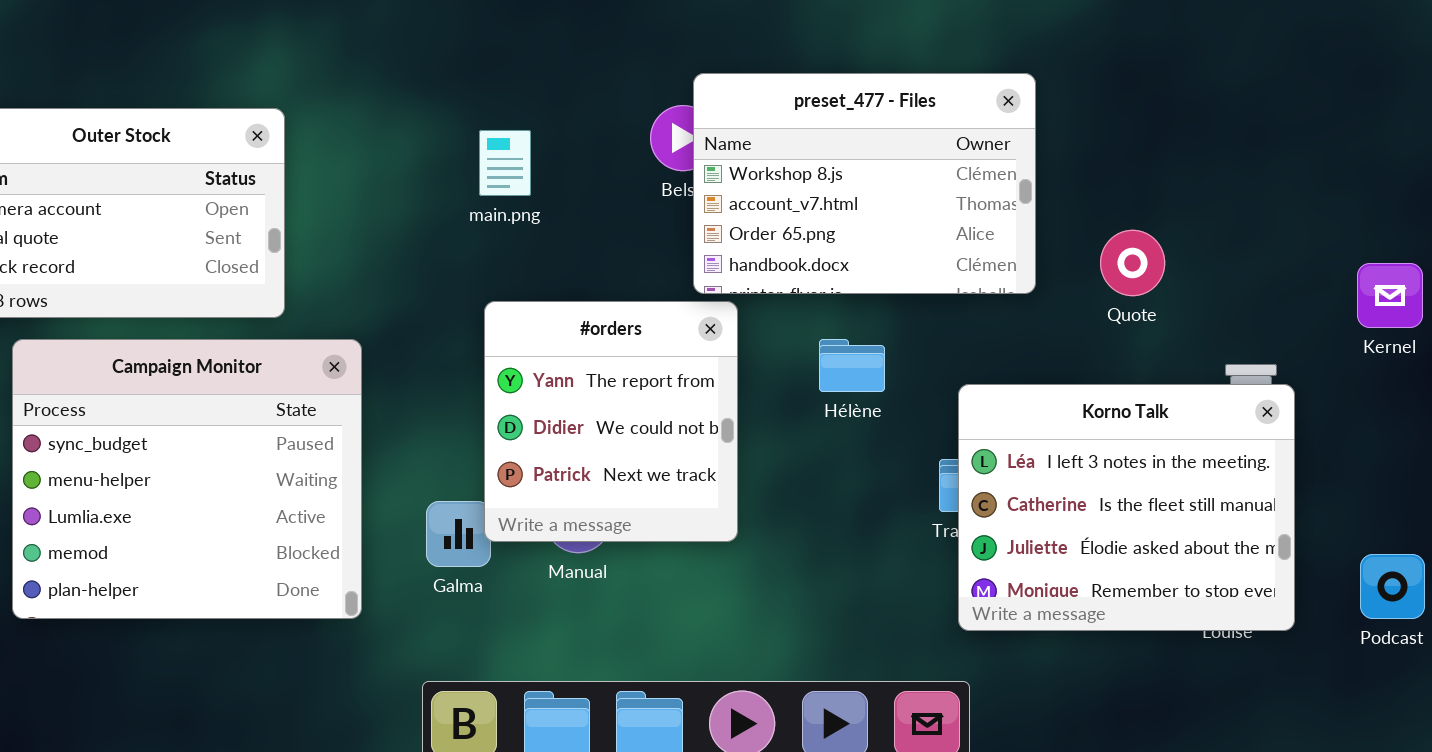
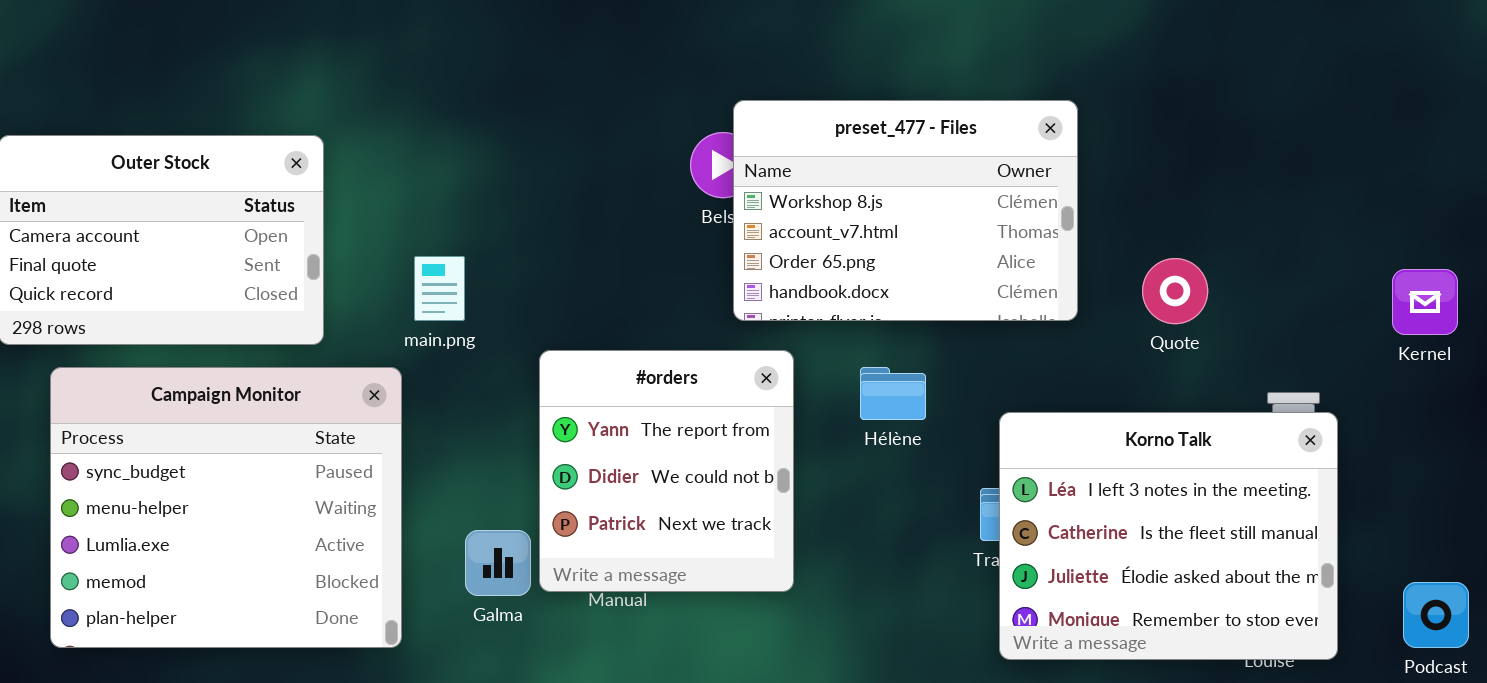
main.png: [479,130,531,196] -> [414,256,465,321], moved
Kernel: [1357,263,1423,328] -> [1392,269,1458,335], moved
#orders: [484,301,738,542] -> [539,350,794,592], moved

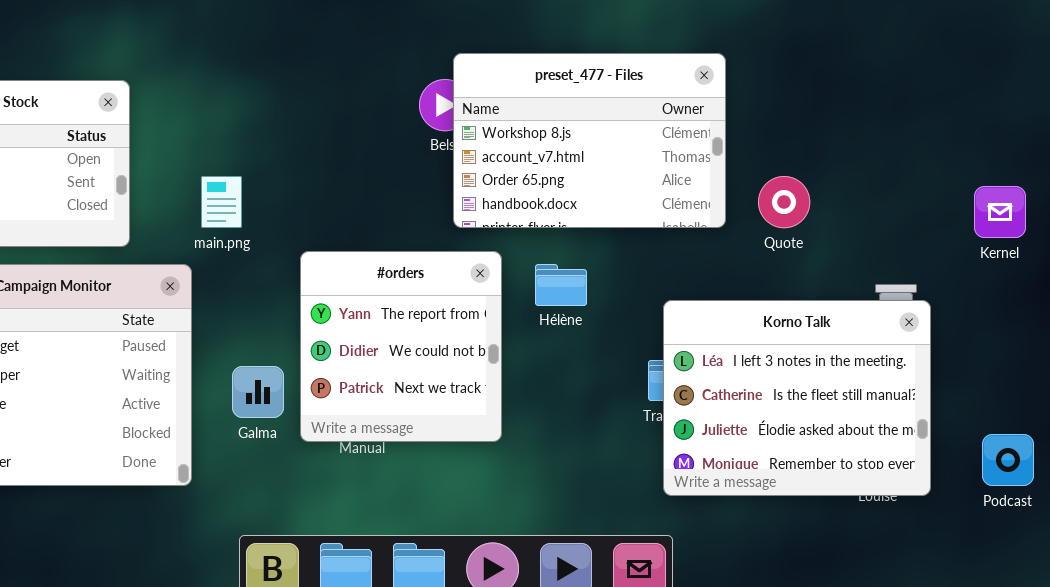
Quote: [1142,258,1208,324] -> [758,176,810,228], moved
Hélène: [860,367,926,420] -> [535,264,587,306], moved
Galma: [465,530,531,596] -> [232,366,284,418], moved

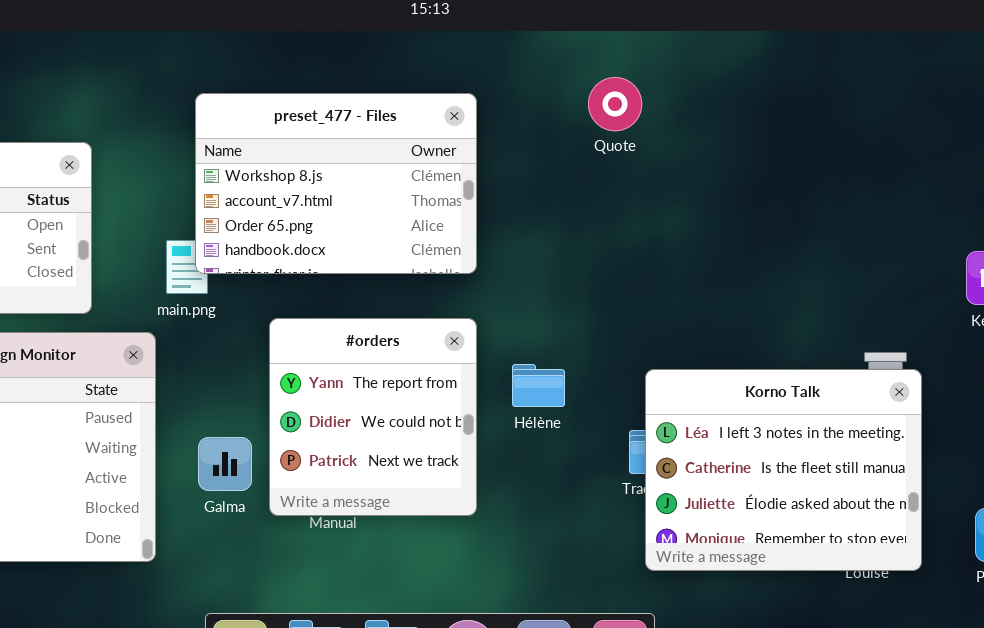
preset_477 - Files: [453,53,726,228] -> [195,93,477,274], moved
Quote: [758,176,810,228] -> [588,77,642,131], moved
Hélène: [535,264,587,306] -> [512,364,565,407], moved

